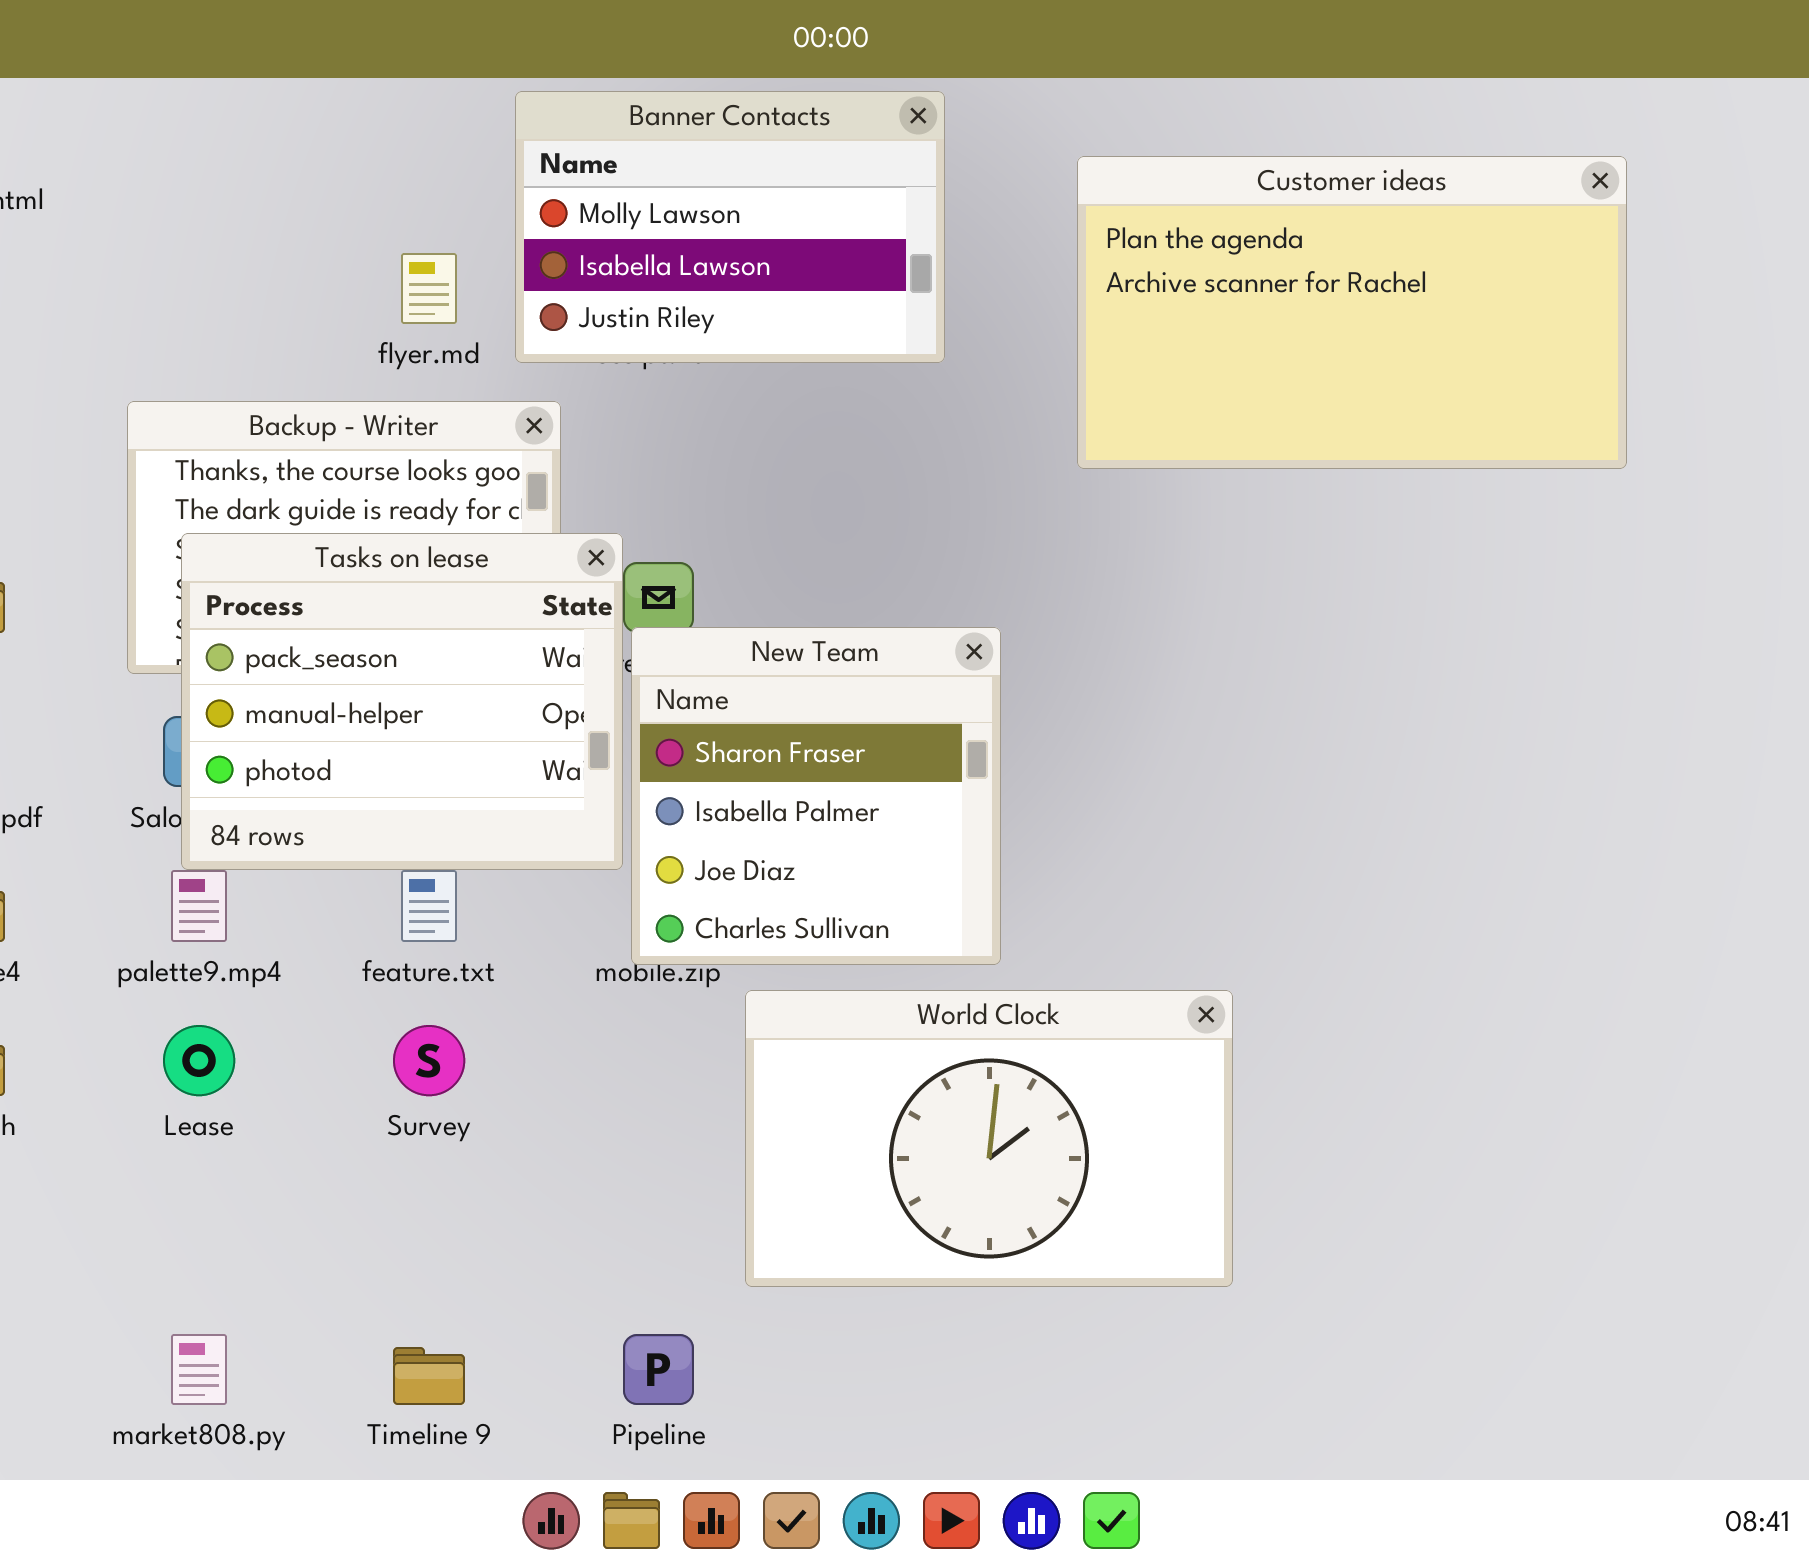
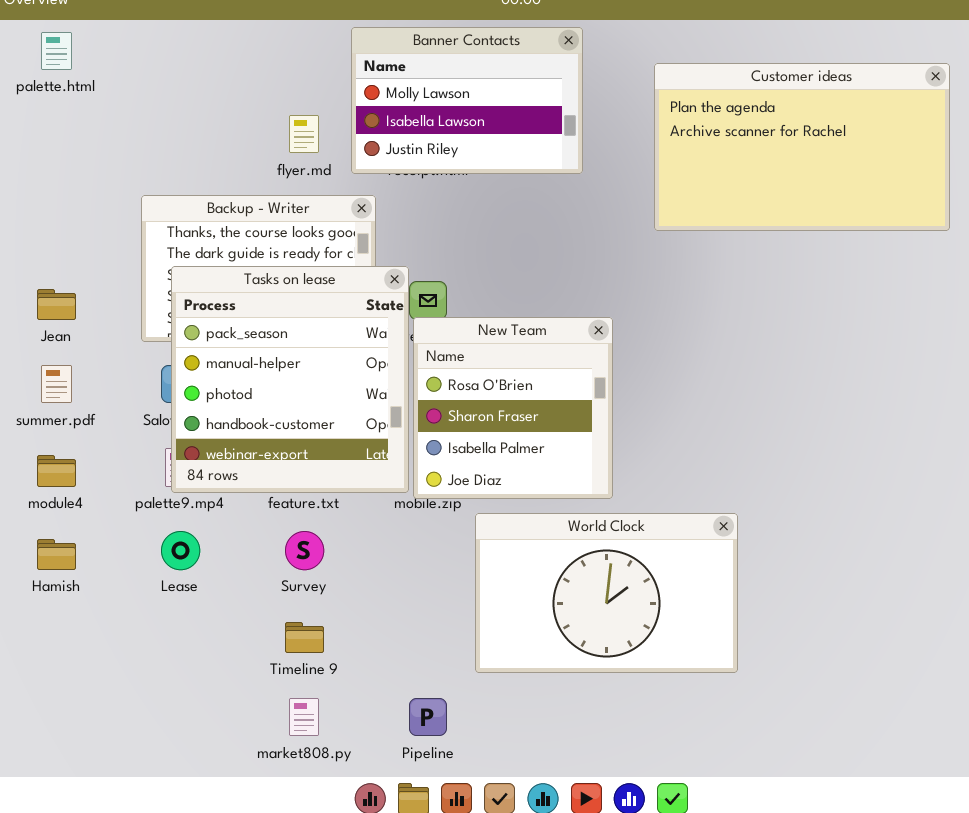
Tasks on lease: [181,533,623,870] -> [171,266,409,493], resized
New Team: [631,627,1001,965] -> [413,317,613,499], scrolled up 1 row
market808.py: [171,1334,227,1405] -> [289,698,319,736], moved
Timeline 9: [393,1347,465,1405] -> [285,622,324,653], moved

